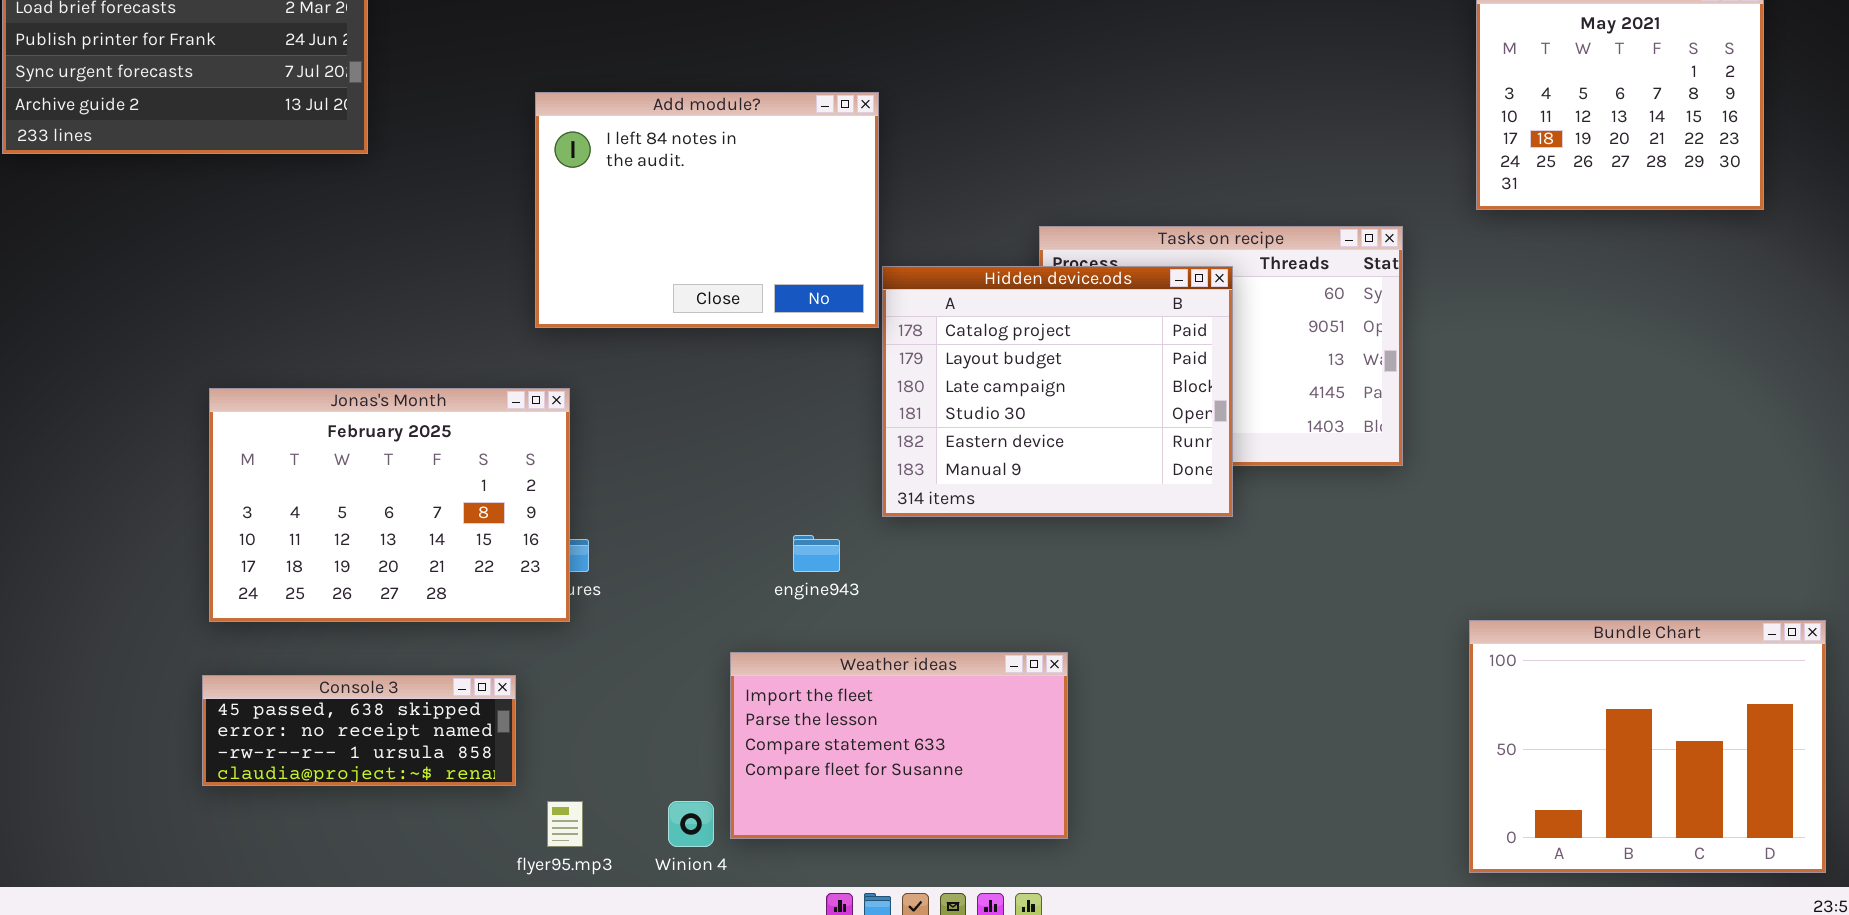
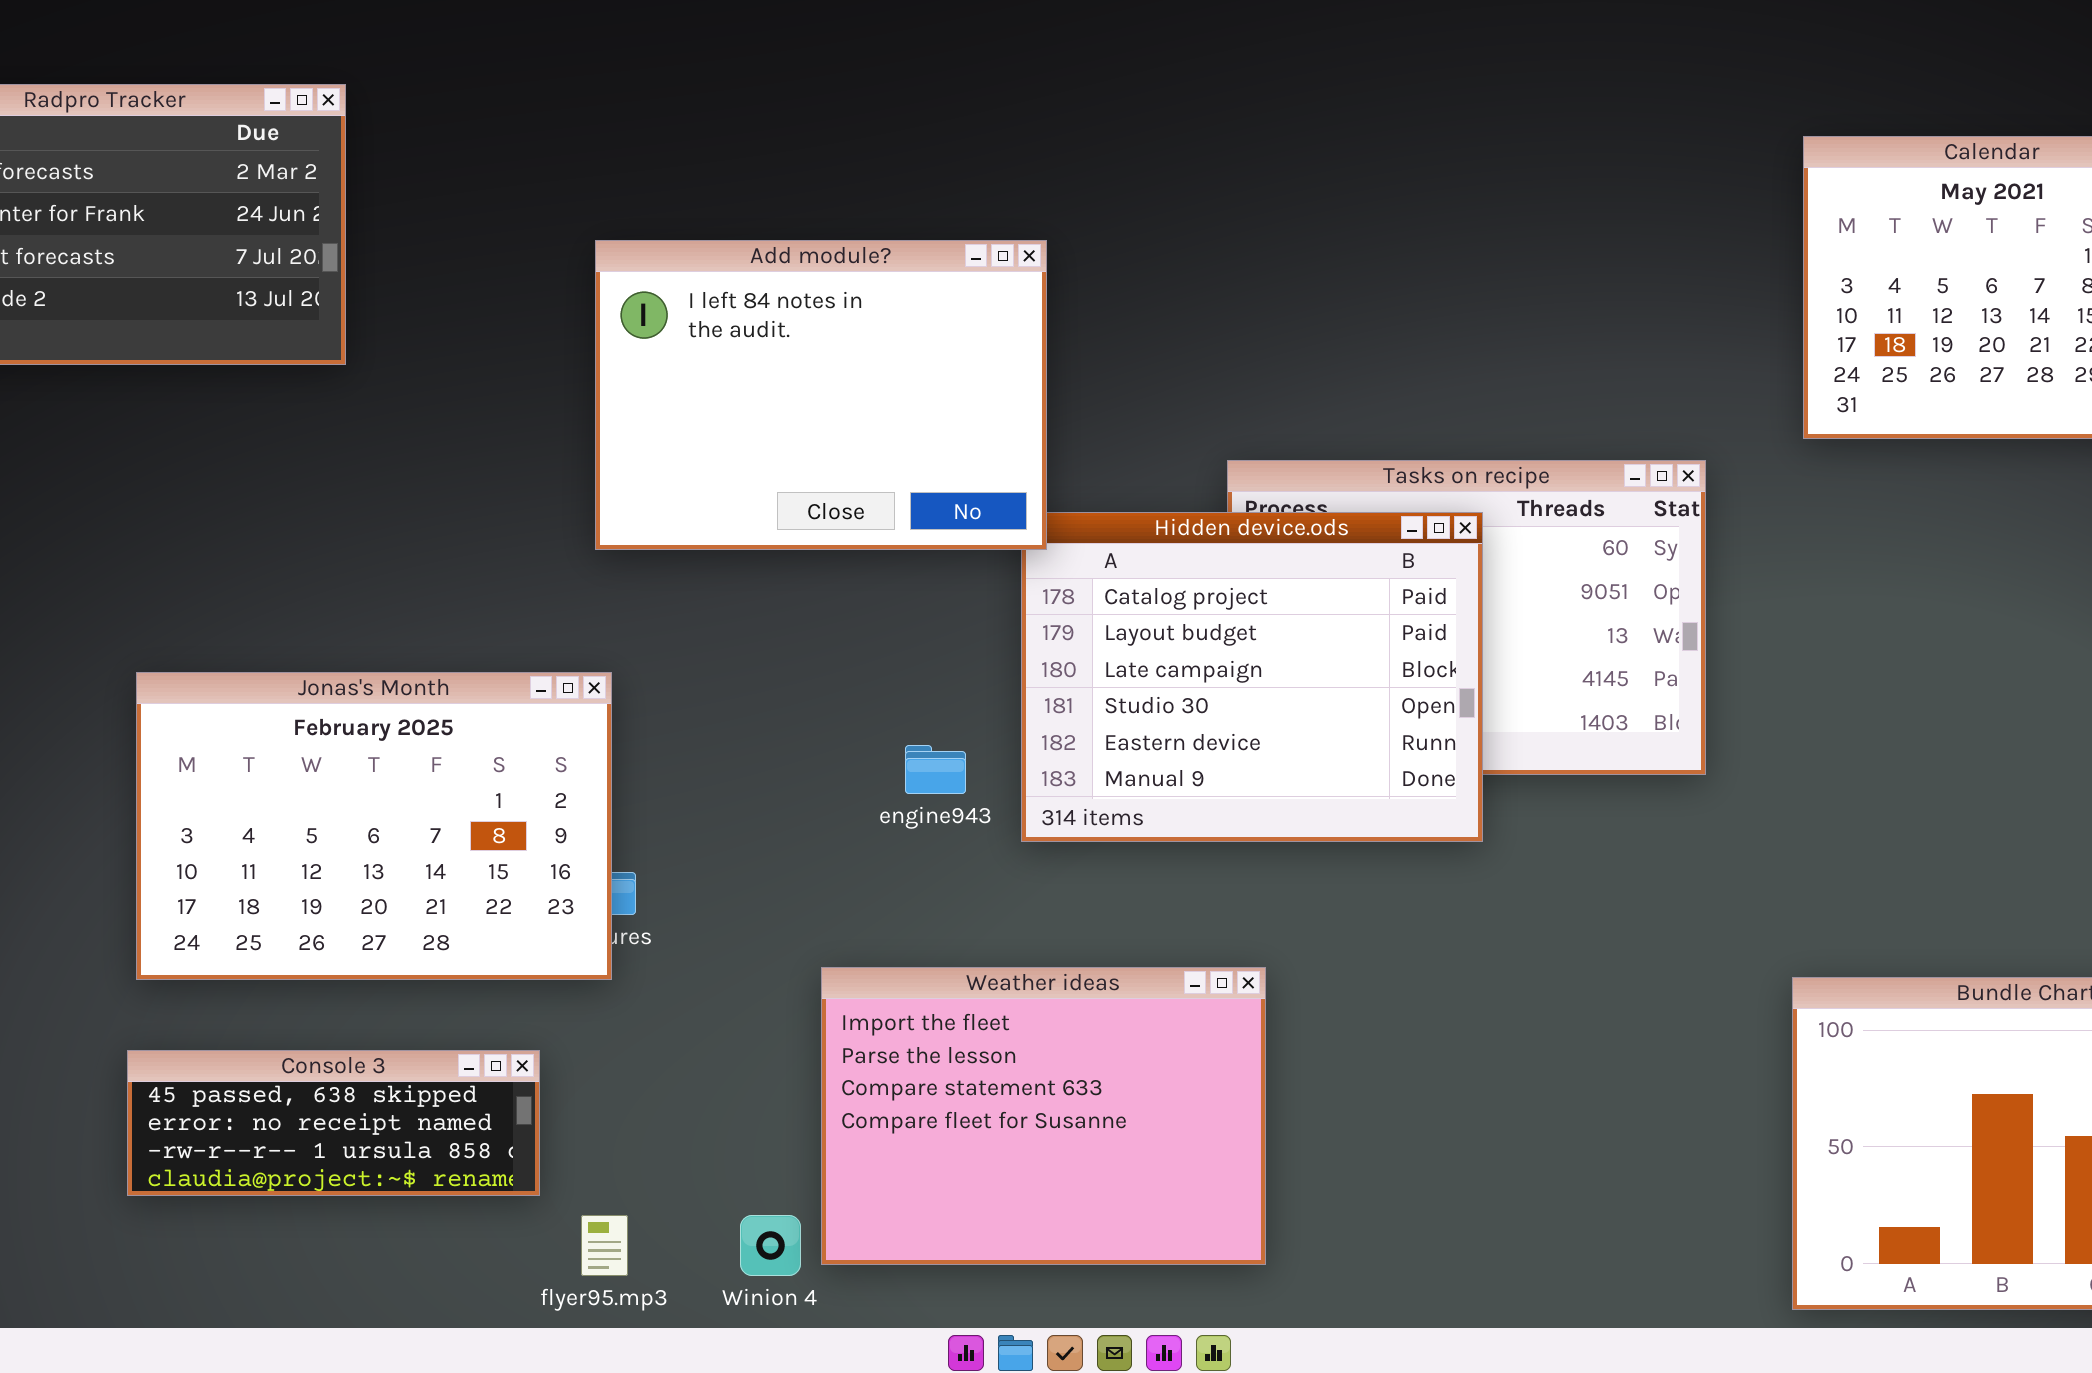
Add module?: [535,92,879,328] -> [595,240,1047,550], moved
engine943: [793,535,840,572] -> [905,745,966,794], moved
Weather ideas: [730,652,1068,839] -> [821,967,1266,1265], resized

